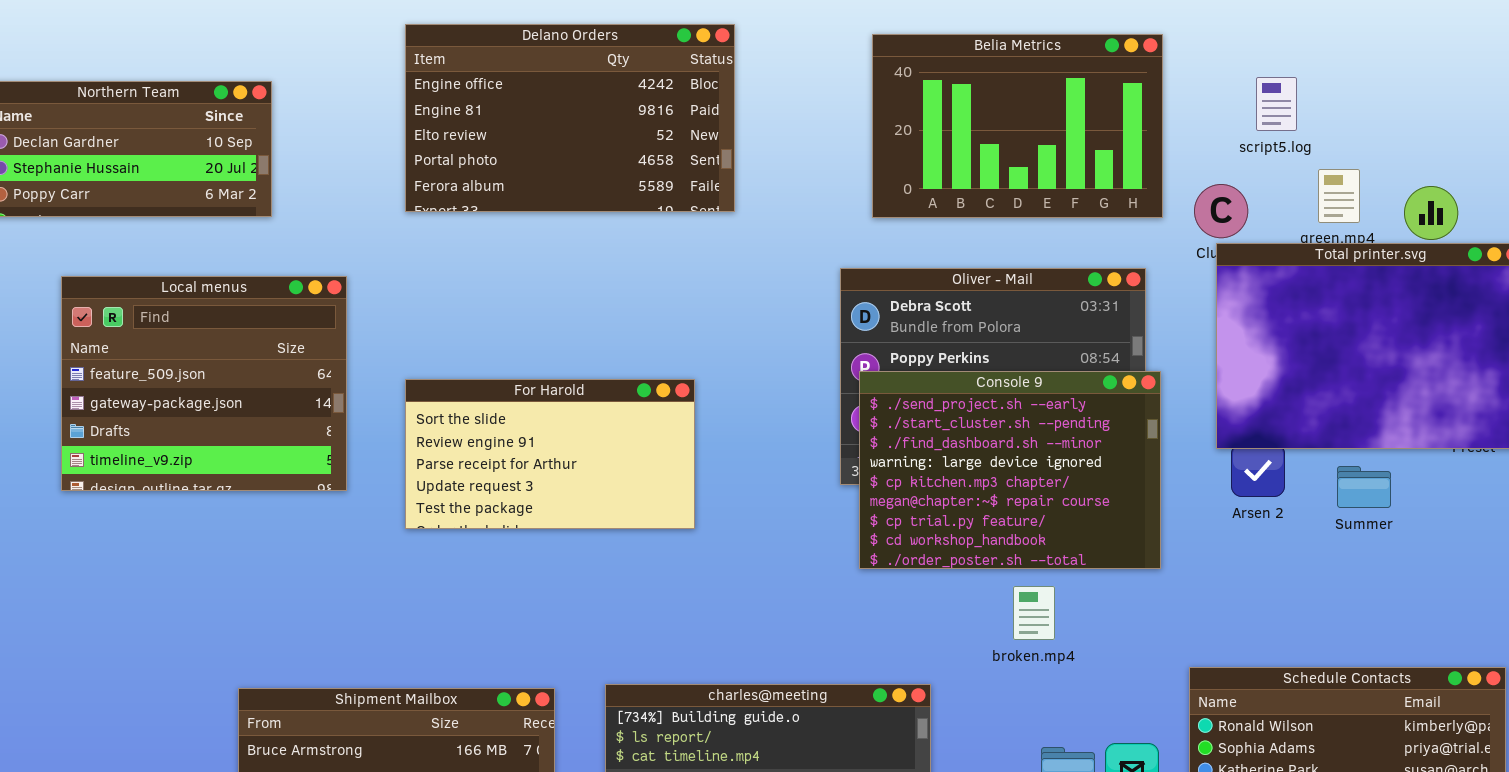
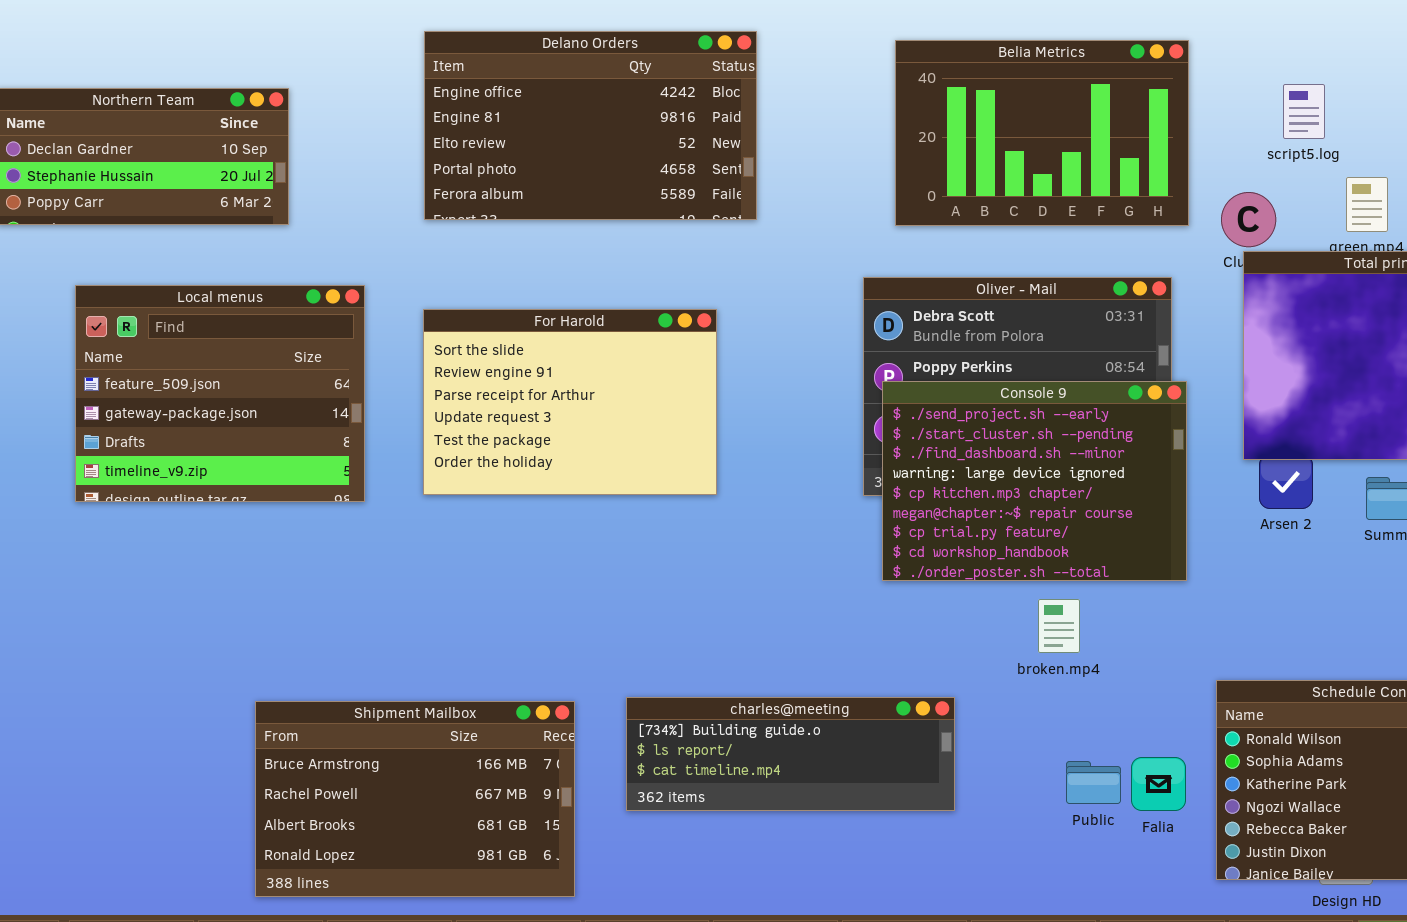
For Harold: [405,379,695,529] -> [423,309,717,495], moved, resized

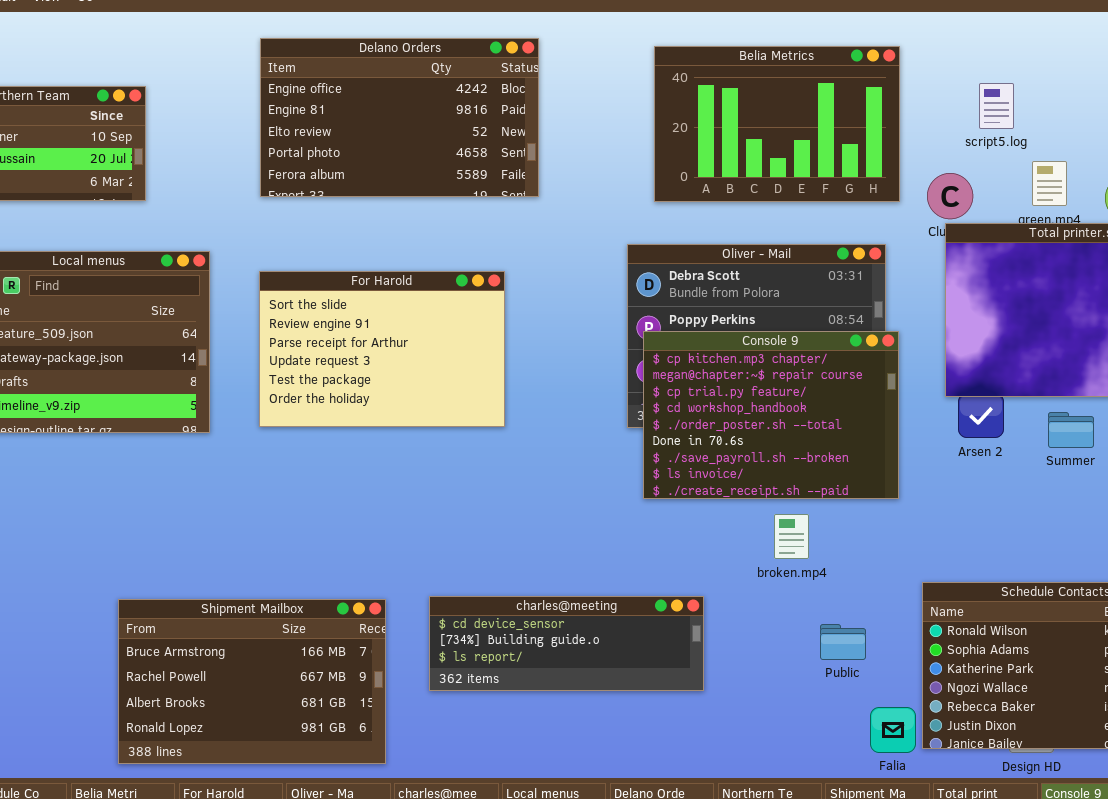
Console 9: [882,381,1187,581] -> [643,331,899,499], scrolled down 4 rows
charles@meeting: [626,697,955,811] -> [429,596,704,691], scrolled up 1 row
Falia: [1131,757,1186,811] -> [870,707,916,753], moved
Public: [1066,761,1121,804] -> [820,624,866,660], moved

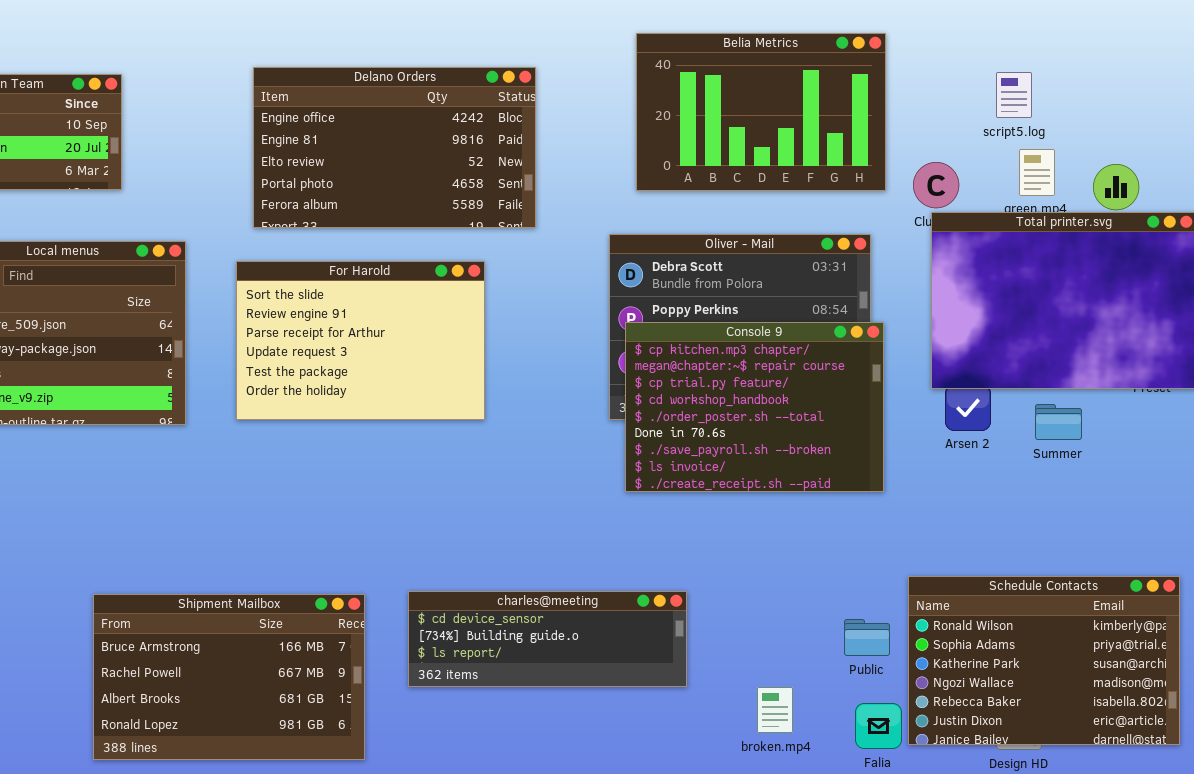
Delano Orders: [260,38,539,197] -> [253,67,536,228], moved
script5.log: [979,83,1014,129] -> [996,72,1032,118], moved
broken.mp4: [774,514,809,559] -> [757,687,793,733], moved
Public: [820,624,866,660] -> [844,619,890,656], moved

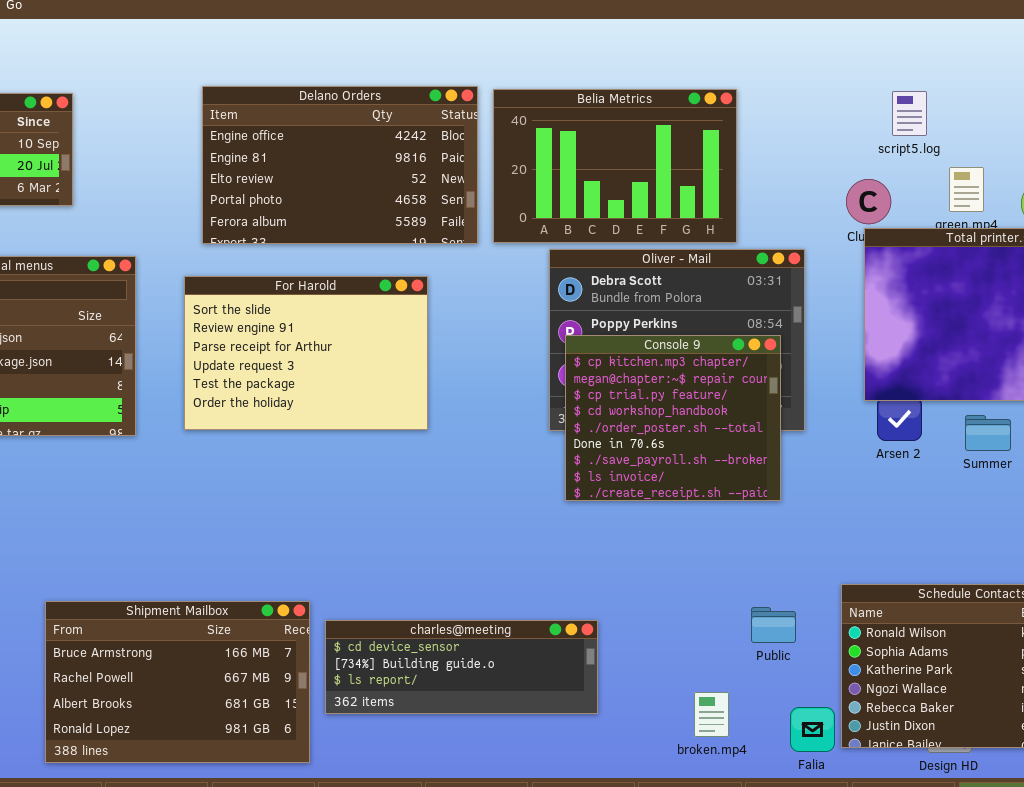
Belia Metrics: [636,33,886,191] -> [493,89,737,243], moved
script5.log: [996,72,1032,118] -> [892,91,927,136], moved
Console 9: [625,322,884,492] -> [565,335,781,501], resized
charles@meeting: [408,591,687,687] -> [325,620,598,714], moved
Public: [844,619,890,656] -> [751,607,796,643], moved

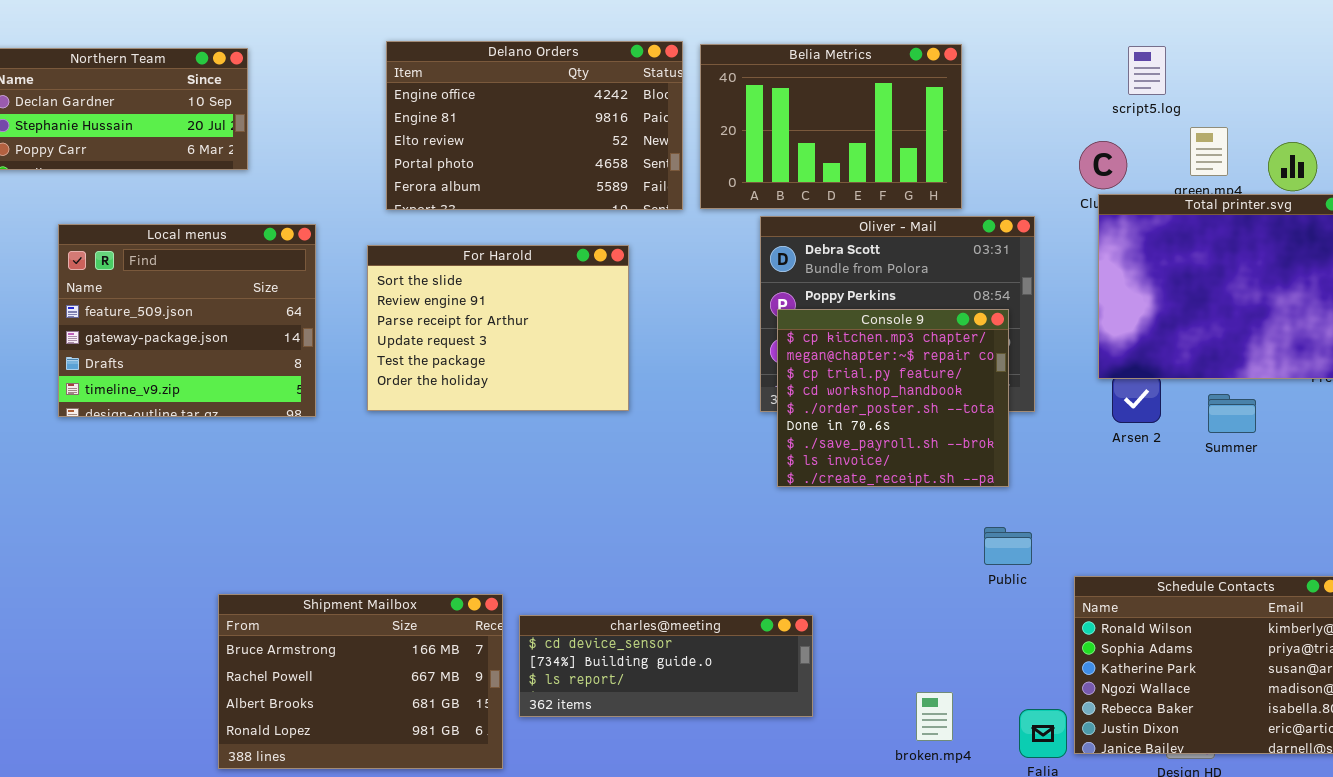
Public: [751,607,796,643] -> [984,527,1032,565], moved

